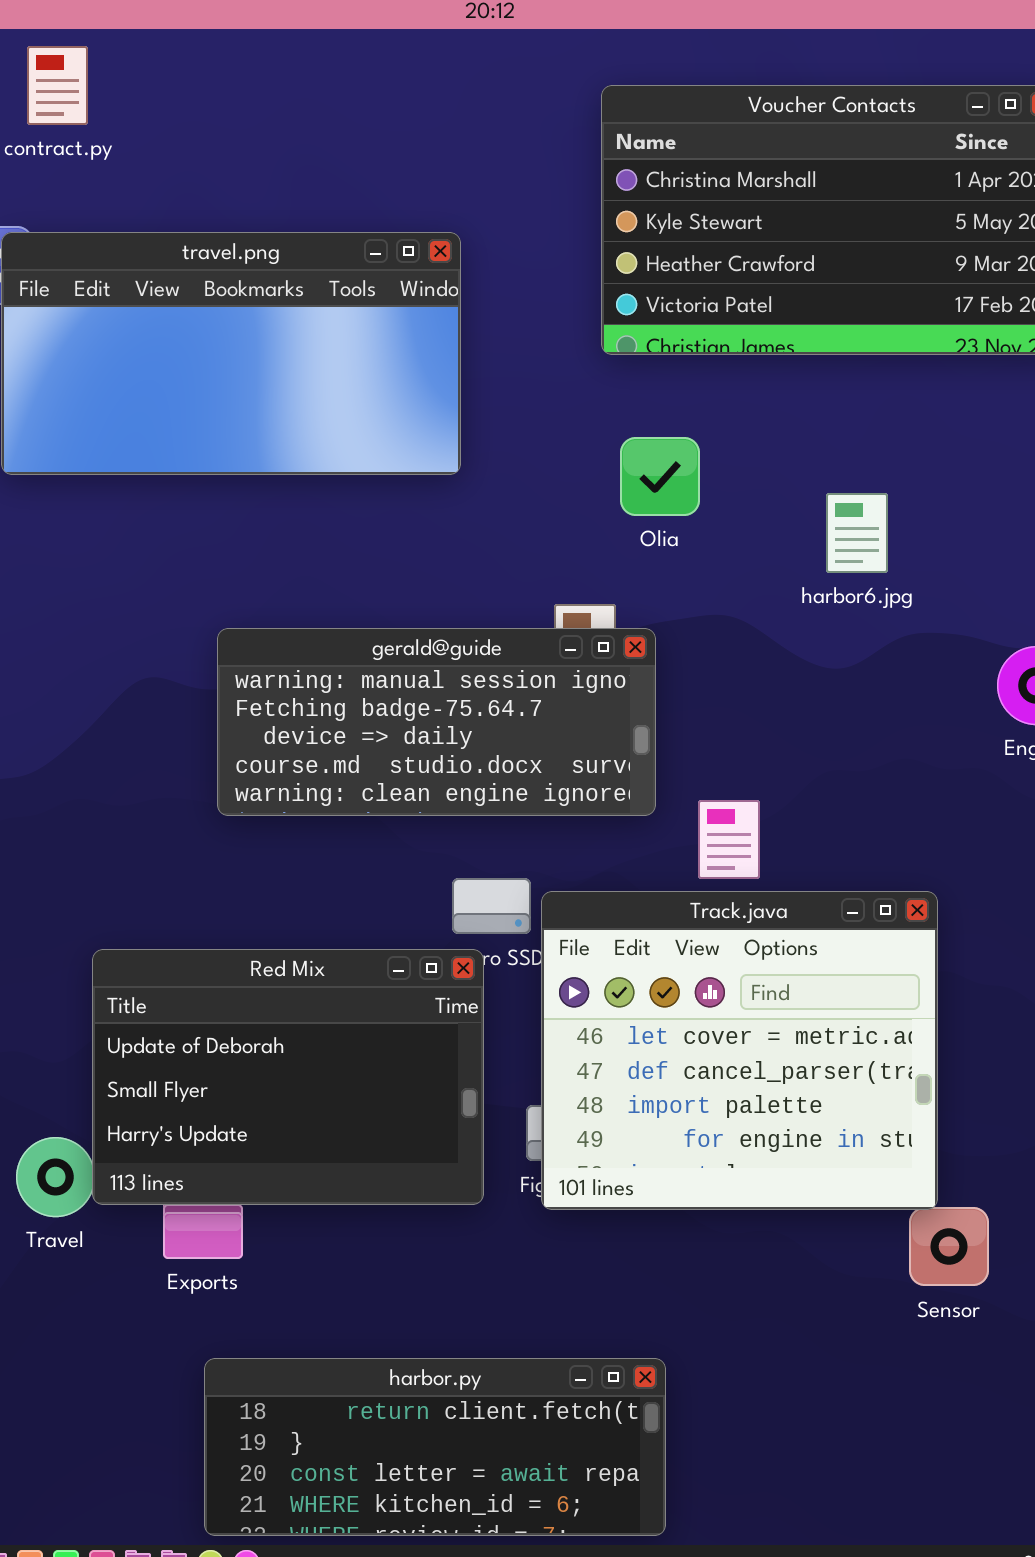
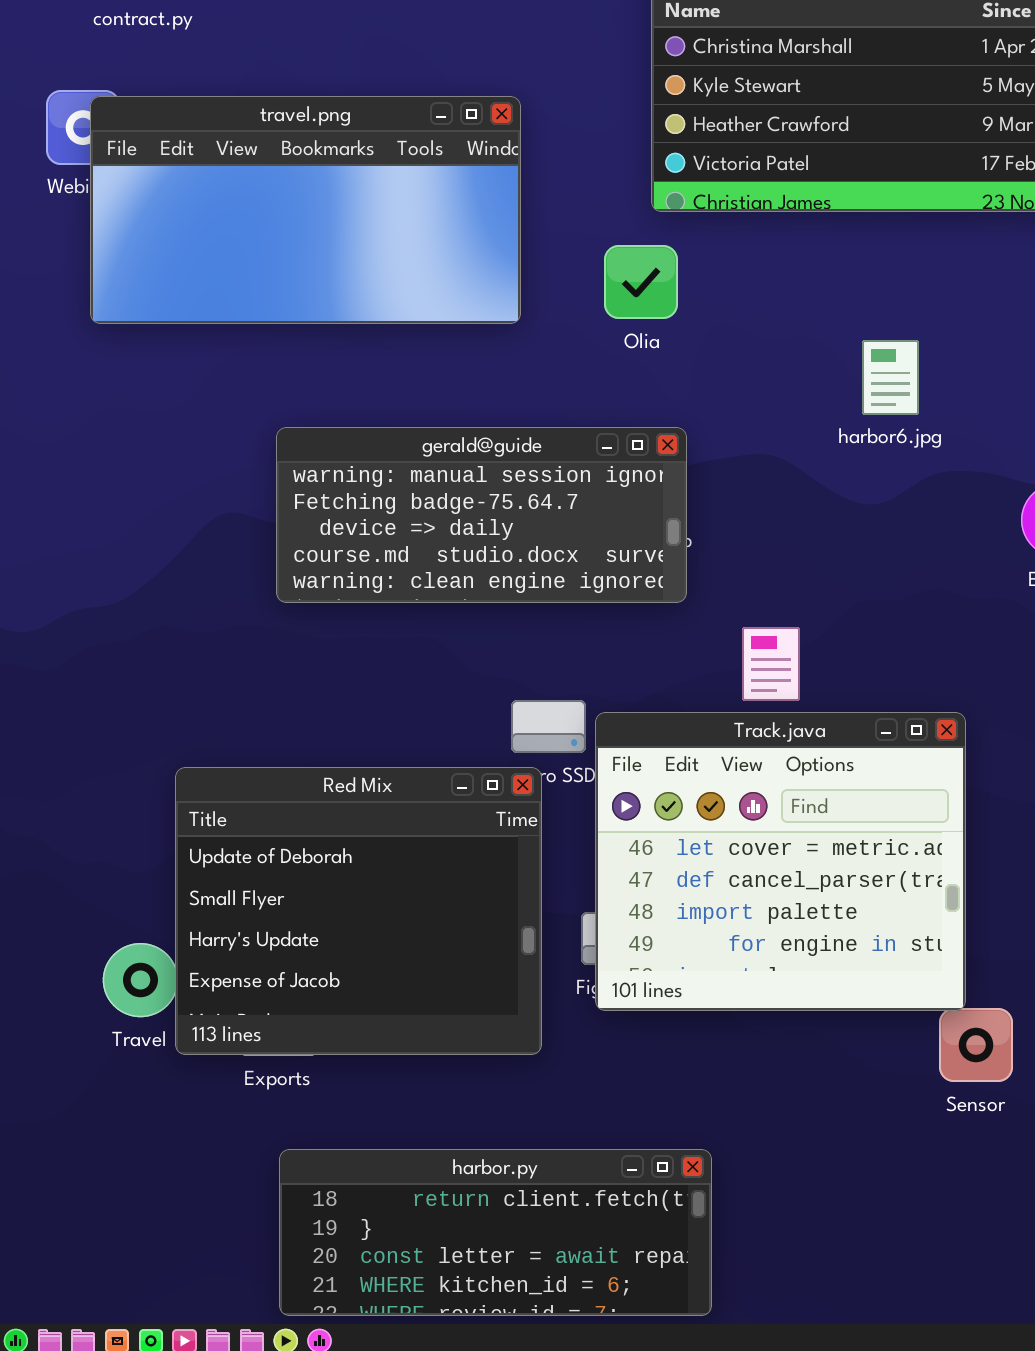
Olia: [620,437,700,516] -> [604,245,678,319], moved
gerald@guide: [217,628,656,816] -> [276,427,687,603], moved
Red Mix: [92,949,484,1205] -> [175,767,542,1055], resized

